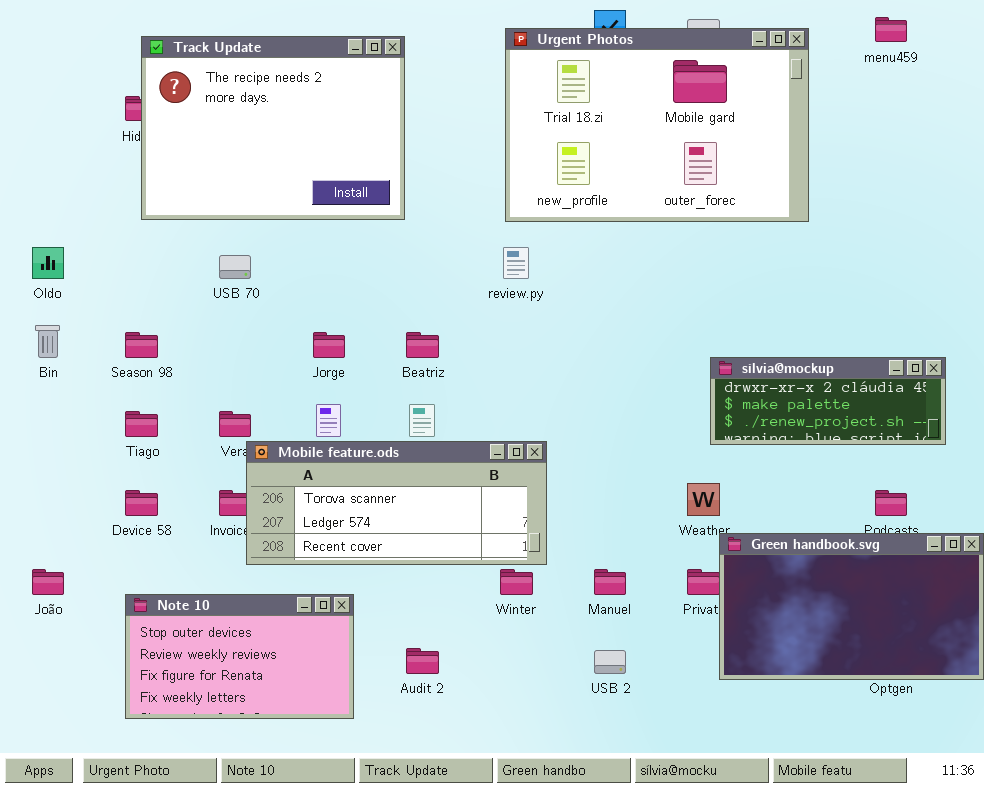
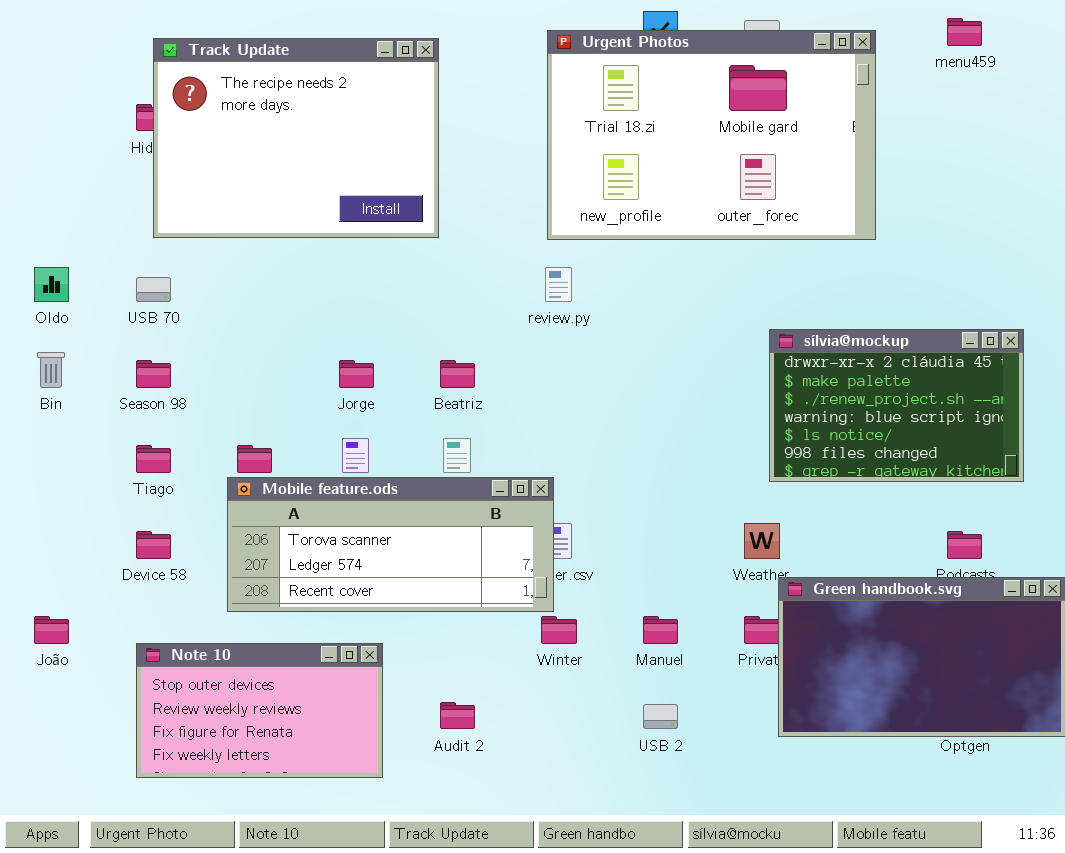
USB 70: [219,255,251,279] -> [136,277,171,302], moved
sílvia@mockup: [710,357,946,445] -> [769,329,1024,482], resized
Mobile feature.ods: [246,441,547,565] -> [227,477,554,612], moved

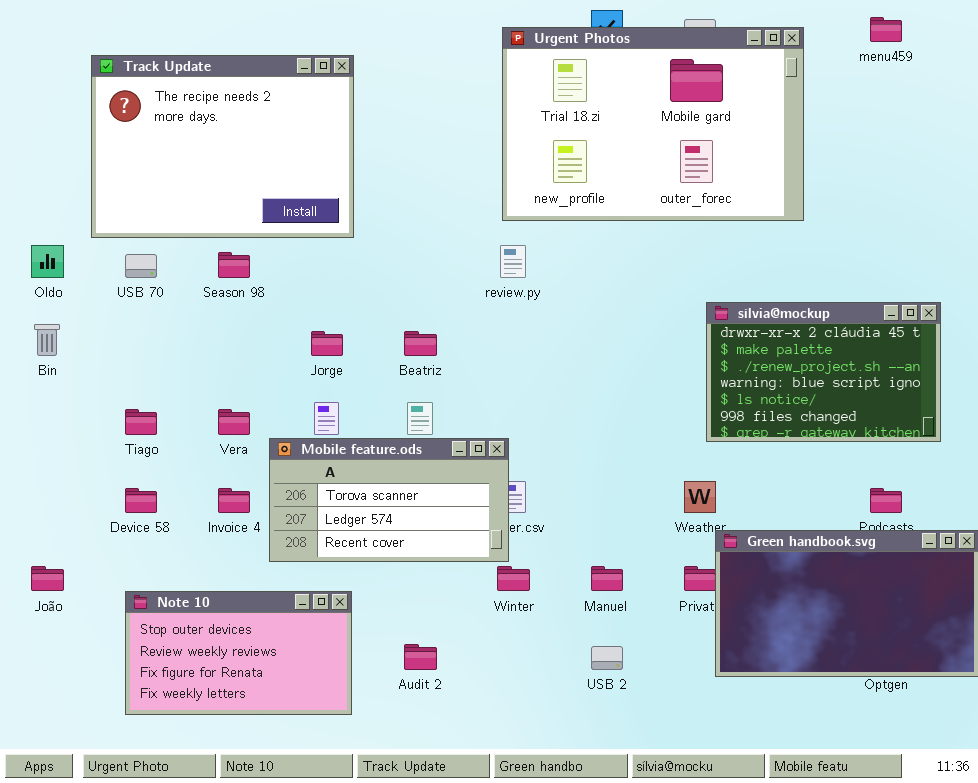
Track Update: [153,38,439,238] -> [91,55,354,238], moved
Season 98: [136,360,171,388] -> [218,252,250,278], moved
Mobile feature.ods: [227,477,554,612] -> [269,438,509,562], resized

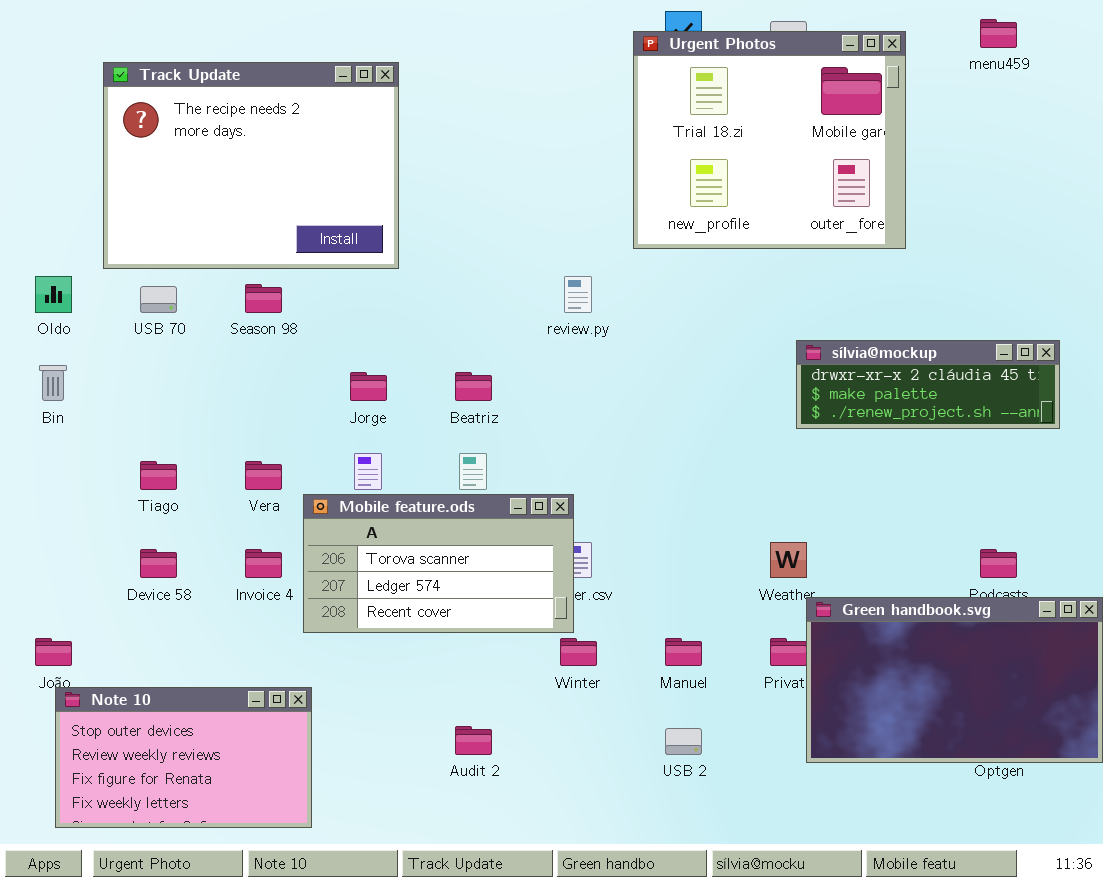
Urgent Photos: [502,27,804,221] -> [633,31,906,249], resized
sílvia@mockup: [706,302,941,442] -> [796,340,1060,429], resized
Note 10: [125,591,352,715] -> [55,687,312,828], moved

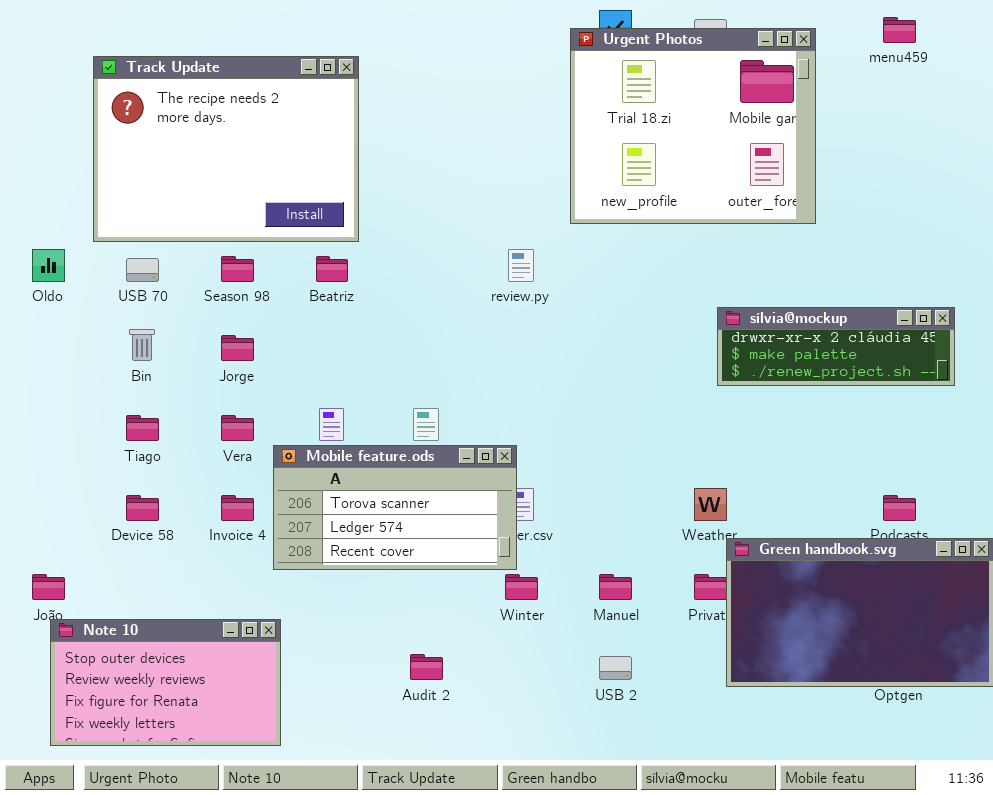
Bin: [39,365,67,401] -> [129,329,155,361], moved
Jorge: [350,372,387,401] -> [221,335,254,361], moved
Beatriz: [455,372,492,401] -> [316,256,348,282], moved

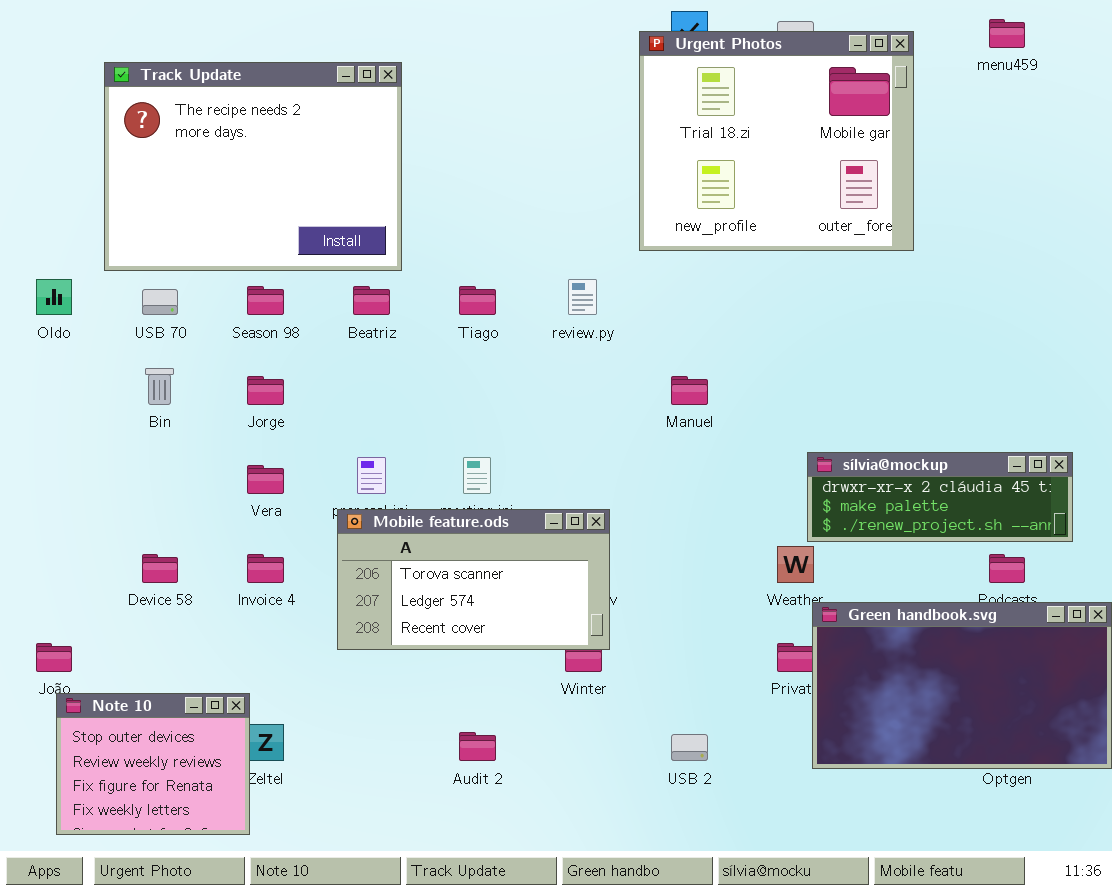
sílvia@mockup: [717,307,955,386] -> [807,452,1073,542], moved
Tiago: [126,415,159,441] -> [459,286,496,315], moved
Mobile feature.ods: [273,445,517,570] -> [337,509,610,650], moved
Manuel: [599,574,632,600] -> [671,376,708,405], moved
Note 10: [50,619,281,746] -> [56,693,250,835], resized

